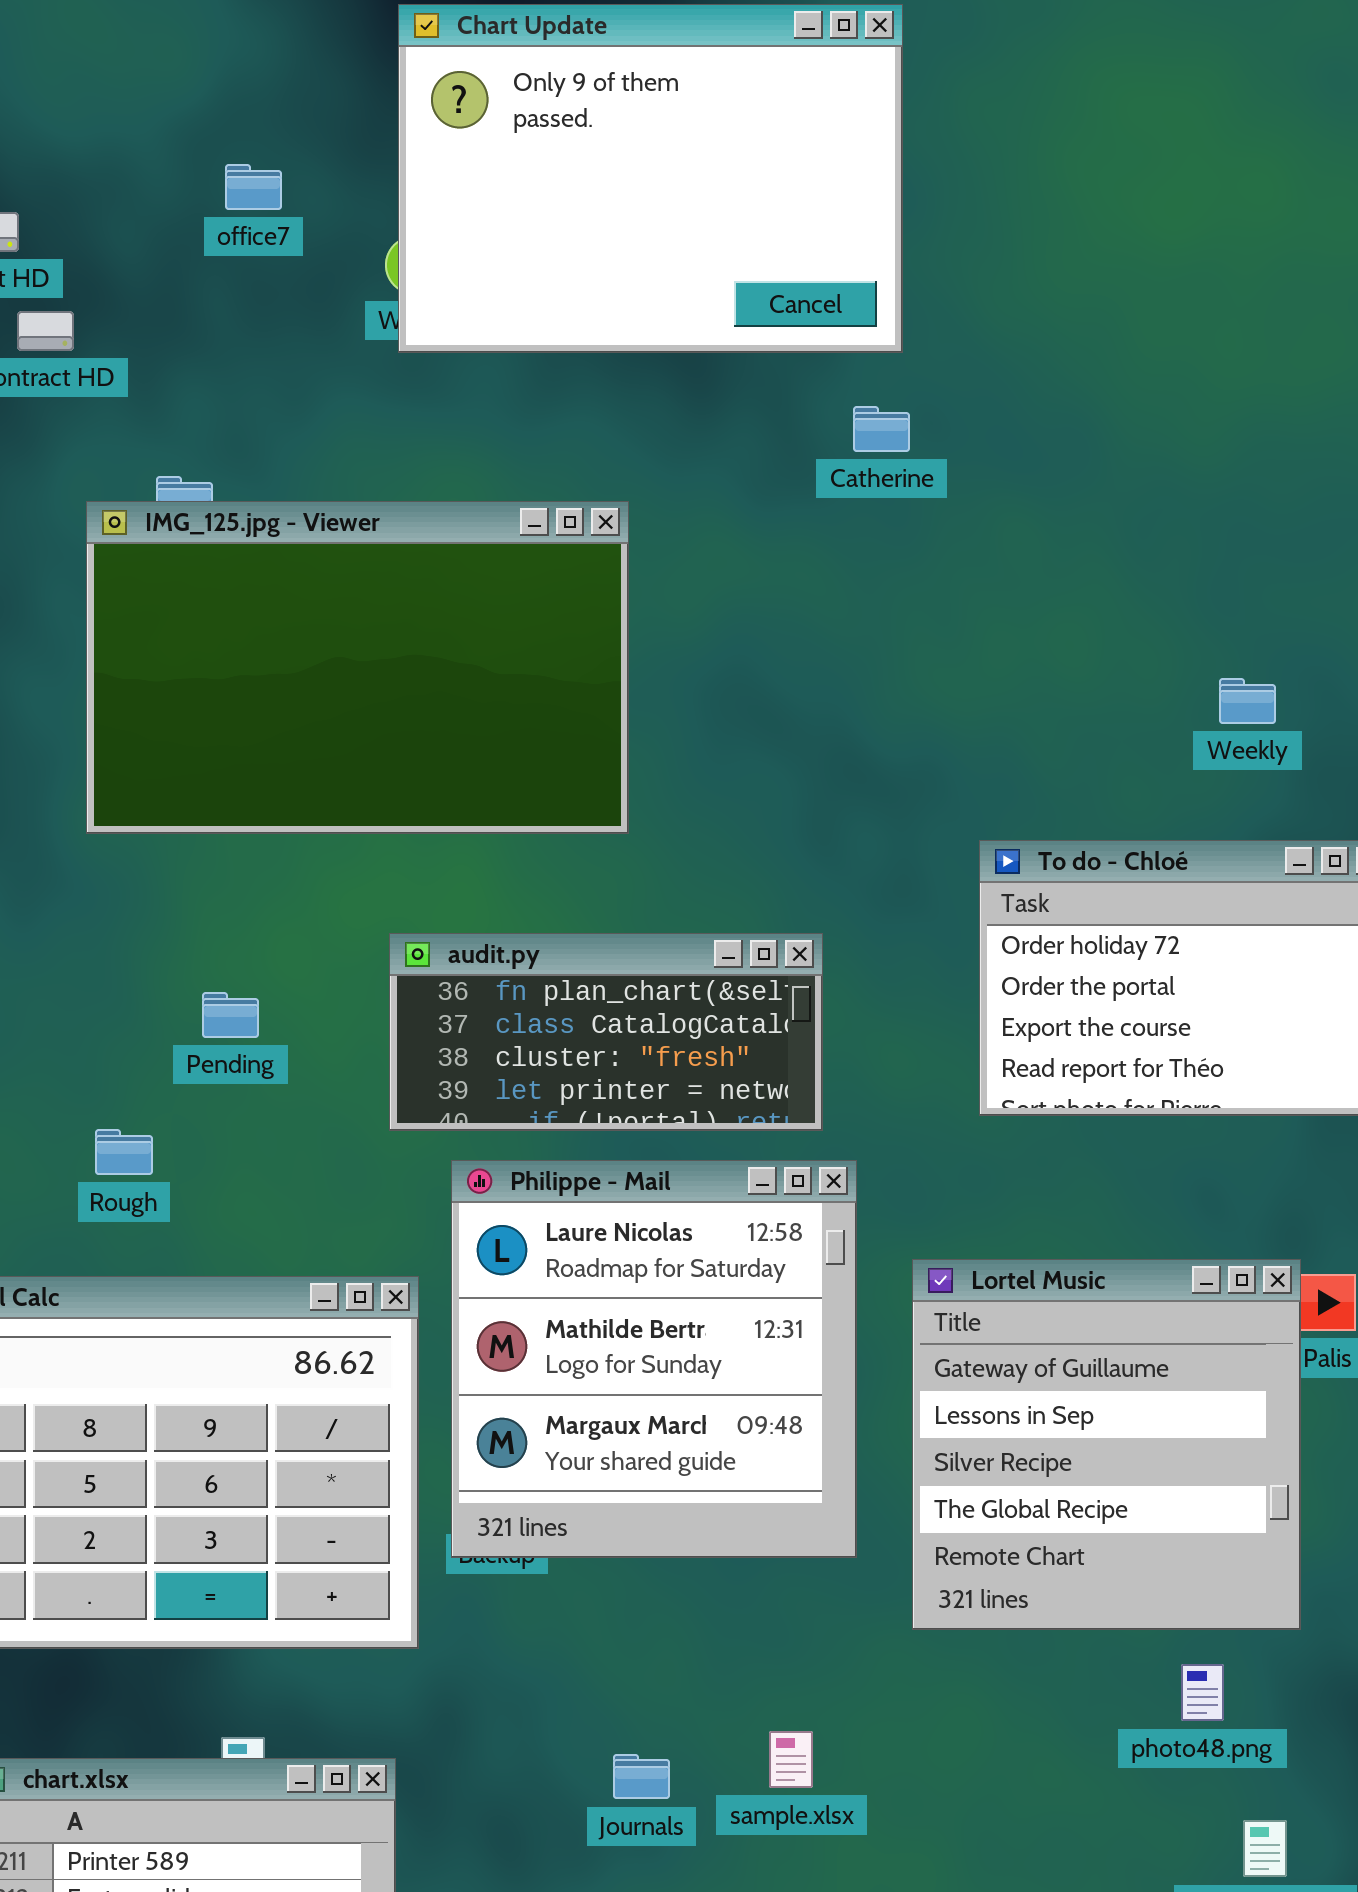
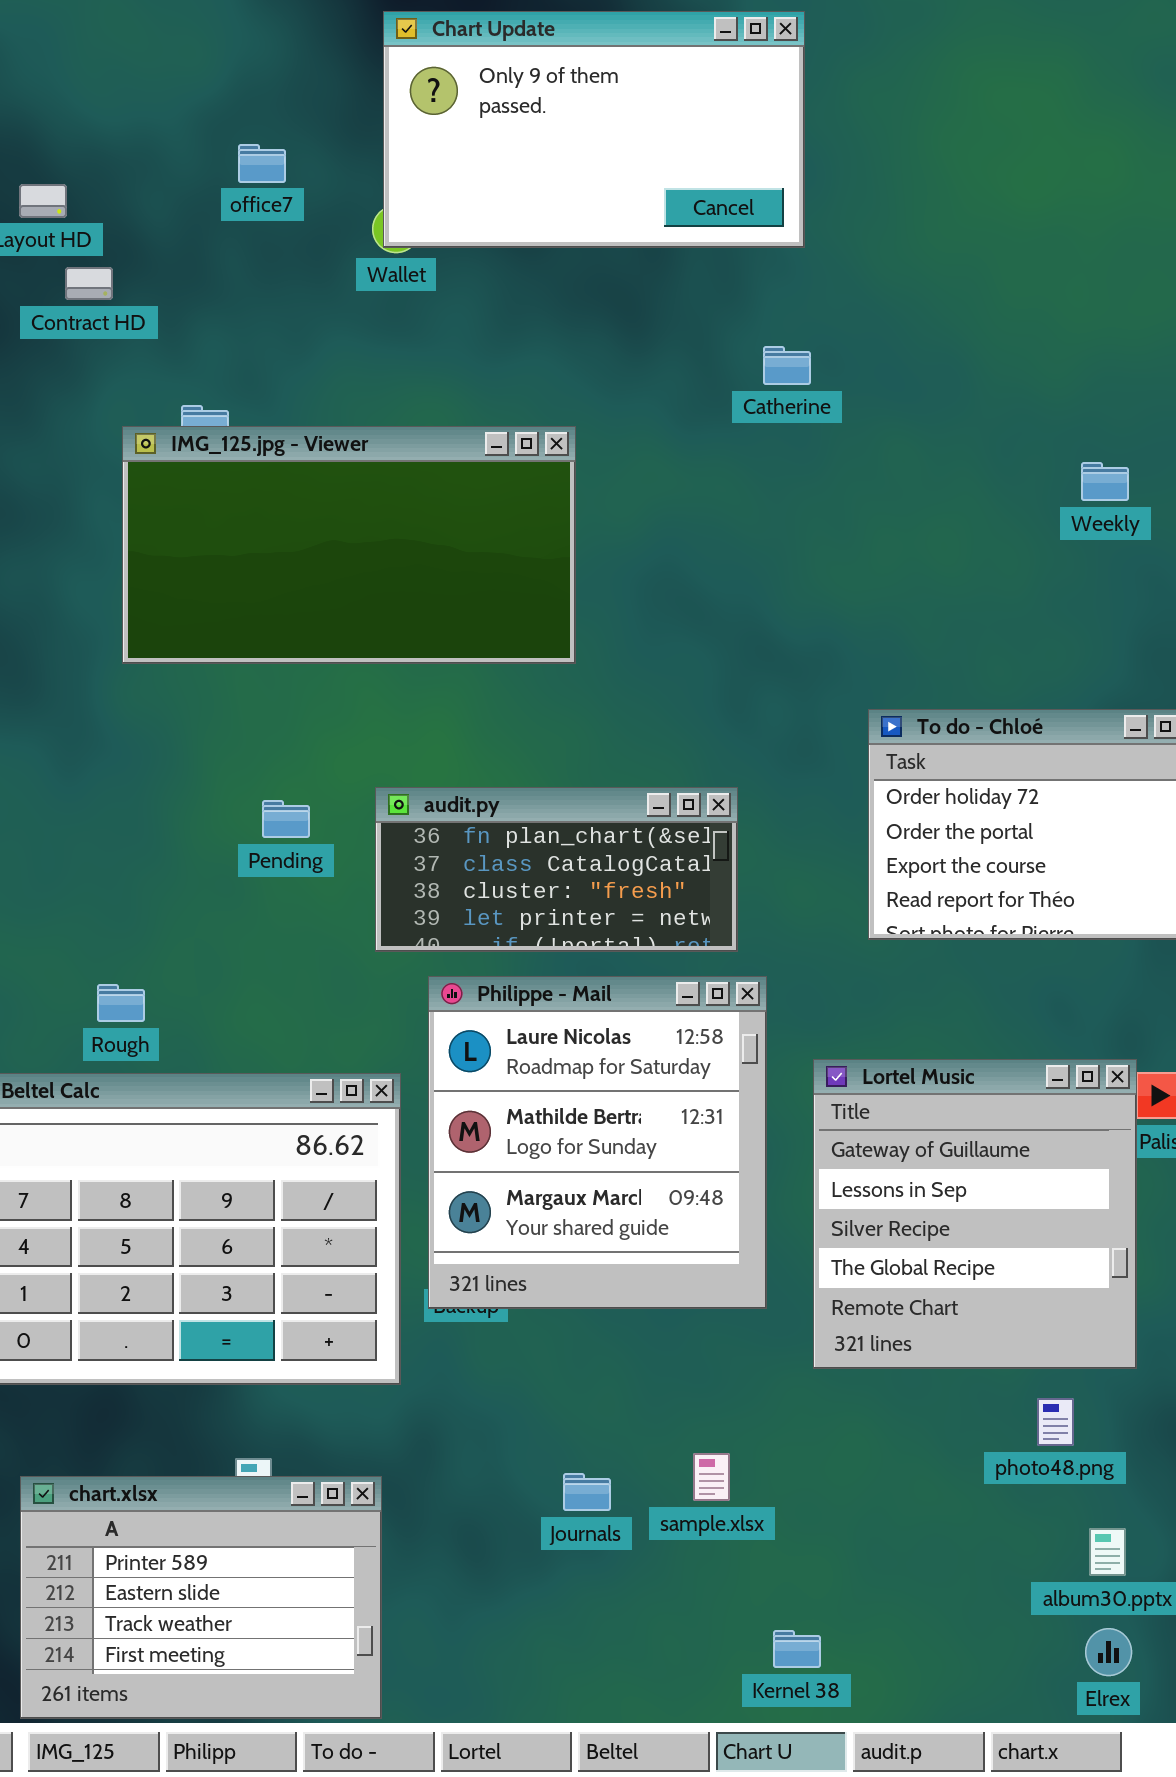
Chart Update: [398,4,903,353] -> [383,11,805,248], resized
IMG_125.jpg - Viewer: [86,501,629,834] -> [122,426,576,664], resized
Weekly: [1219,678,1276,724] -> [1081,462,1129,501], moved
Pending: [202,992,259,1038] -> [262,800,310,838], moved
Rough: [95,1129,153,1175] -> [97,984,145,1022], moved

